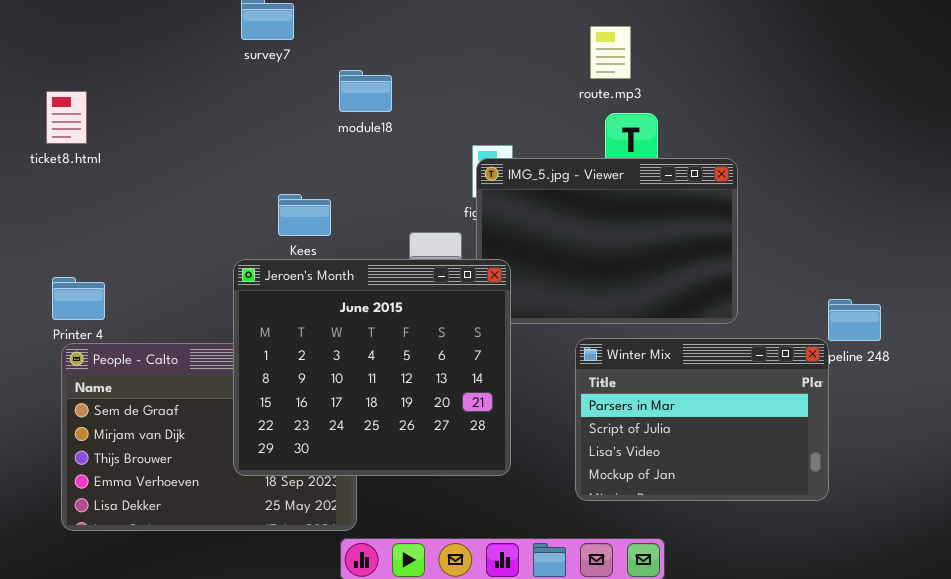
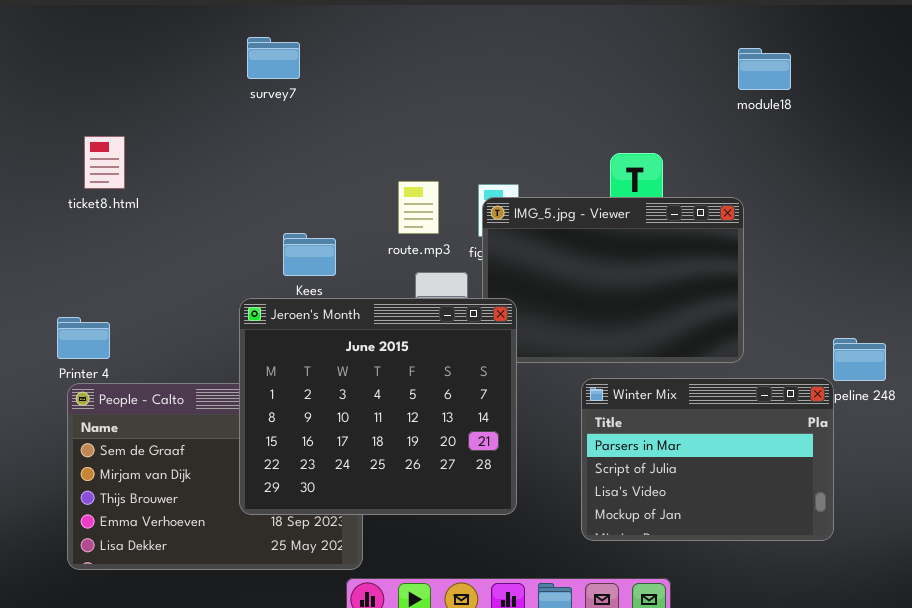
route.mp3: [590,26,631,79] -> [398,181,439,234], moved
module18: [339,70,392,112] -> [738,48,791,90], moved
ticket8.html: [46,91,87,144] -> [84,136,125,189], moved

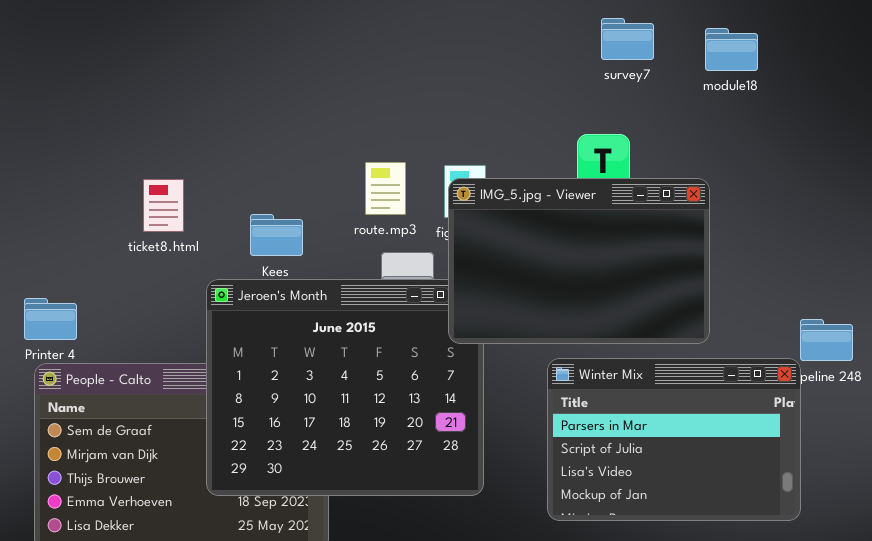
survey7: [247,37,300,79] -> [601,18,654,60], moved
ticket8.html: [84,136,125,189] -> [143,179,184,232], moved
IMG_5.jpg - Viewer: [482,197,744,363] -> [448,178,710,344], raised

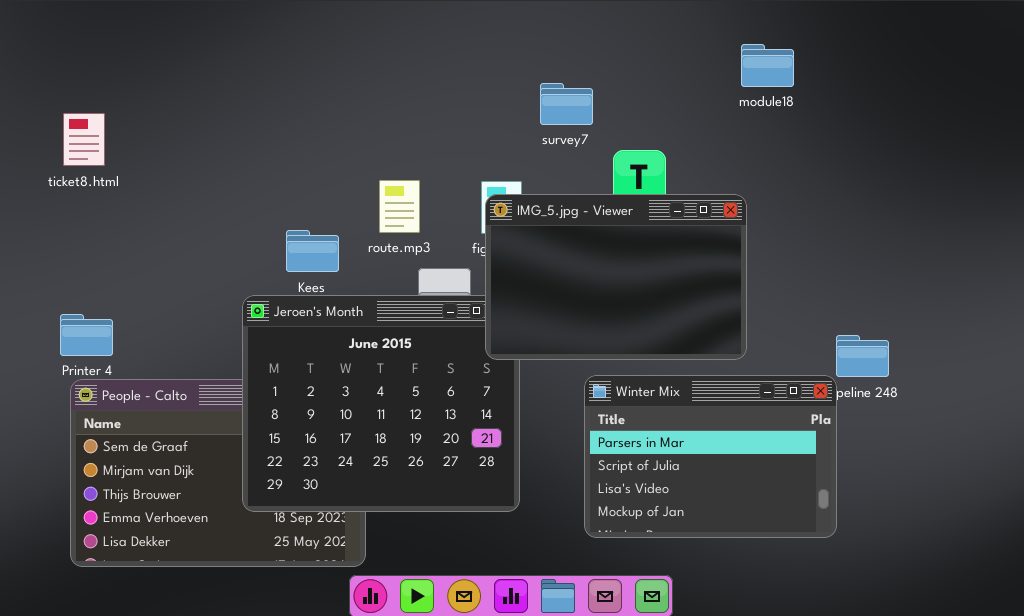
survey7: [601,18,654,60] -> [540,83,593,125], moved
route.mp3: [365,162,406,215] -> [379,180,420,233], moved
ticket8.html: [143,179,184,232] -> [63,113,105,166], moved

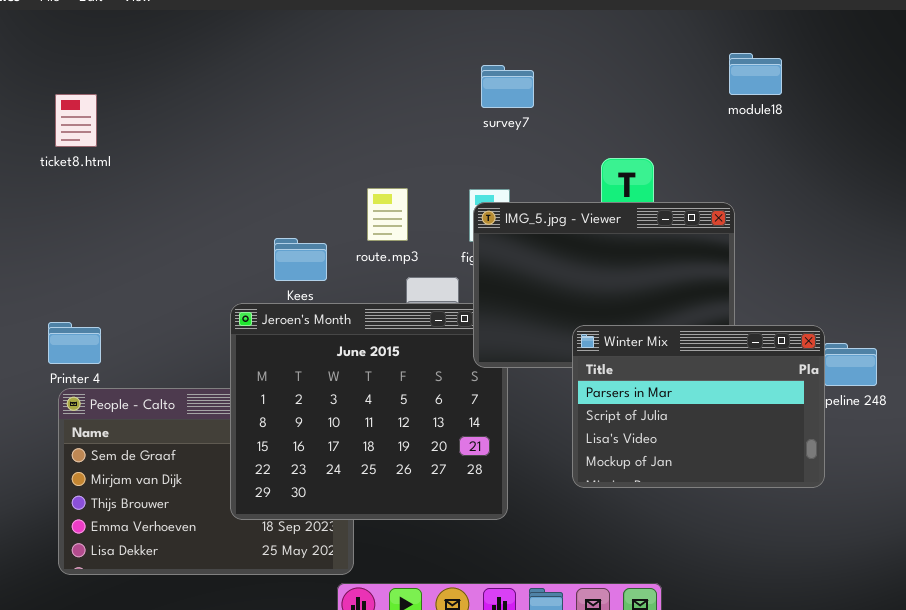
survey7: [540,83,593,125] -> [481,65,534,108], moved
ticket8.html: [63,113,105,166] -> [55,94,97,147], moved
Winter Mix: [584,375,837,538] -> [572,325,825,488], moved

